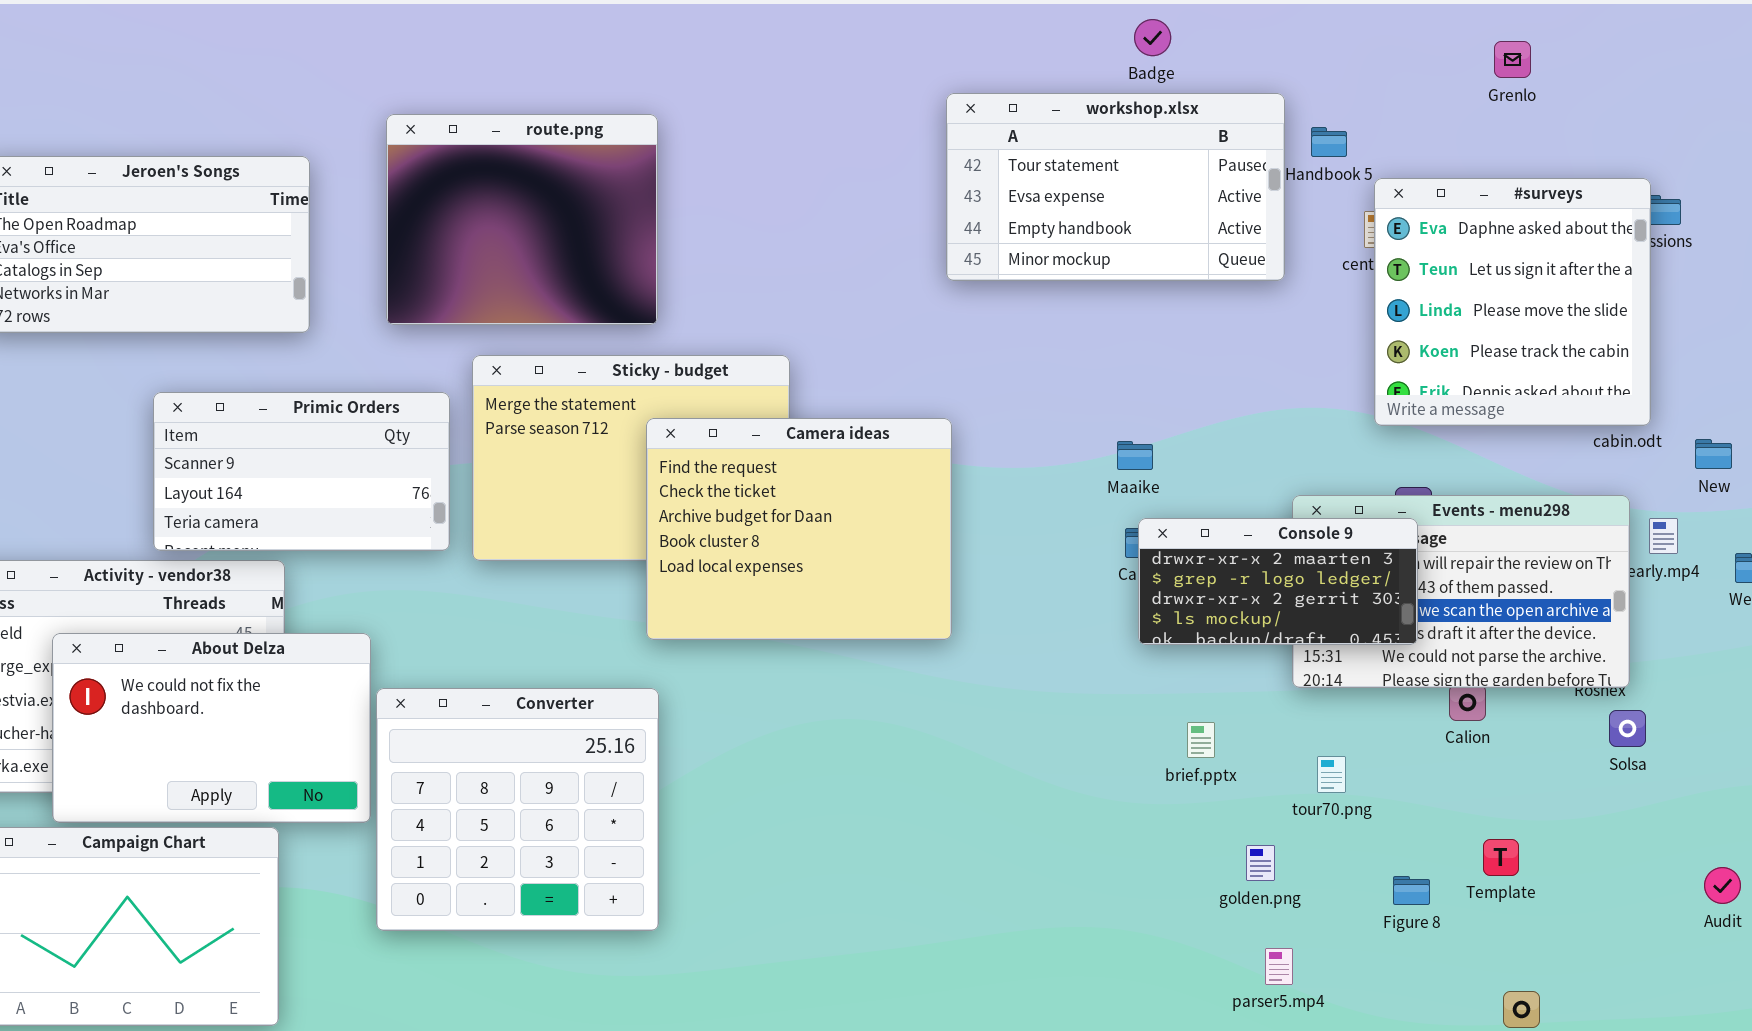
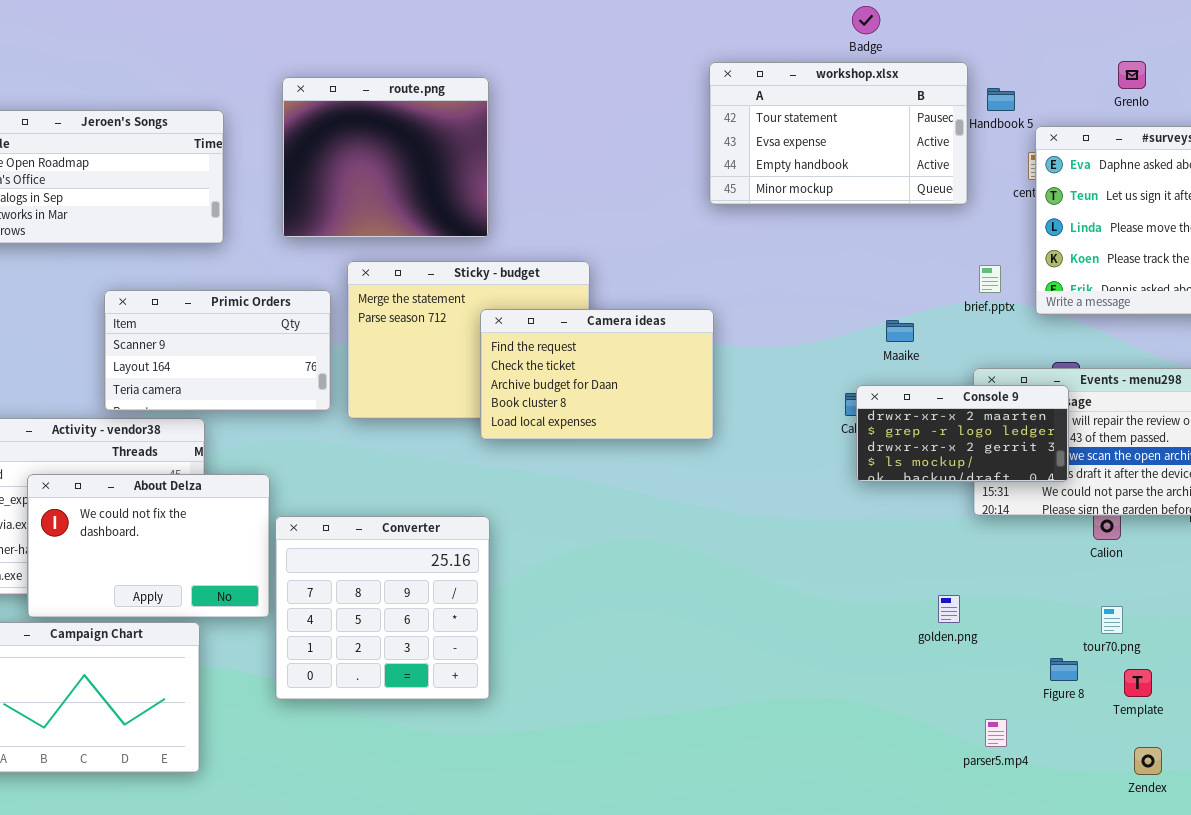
Grenlo: [1494,41,1531,78] -> [1118,61,1146,89], moved
Camera ideas: [646,418,952,640] -> [480,309,714,440], resized
Maaike: [1117,441,1153,470] -> [886,320,914,342], moved
brief.pptx: [1187,722,1215,758] -> [979,265,1001,293], moved
tour70.png: [1317,756,1346,793] -> [1101,606,1123,634], moved
Template: [1483,839,1519,876] -> [1124,669,1152,697], moved
golden.png: [1246,845,1275,881] -> [938,595,960,623], moved
parser5.mp4: [1265,948,1293,985] -> [985,719,1007,747], moved

